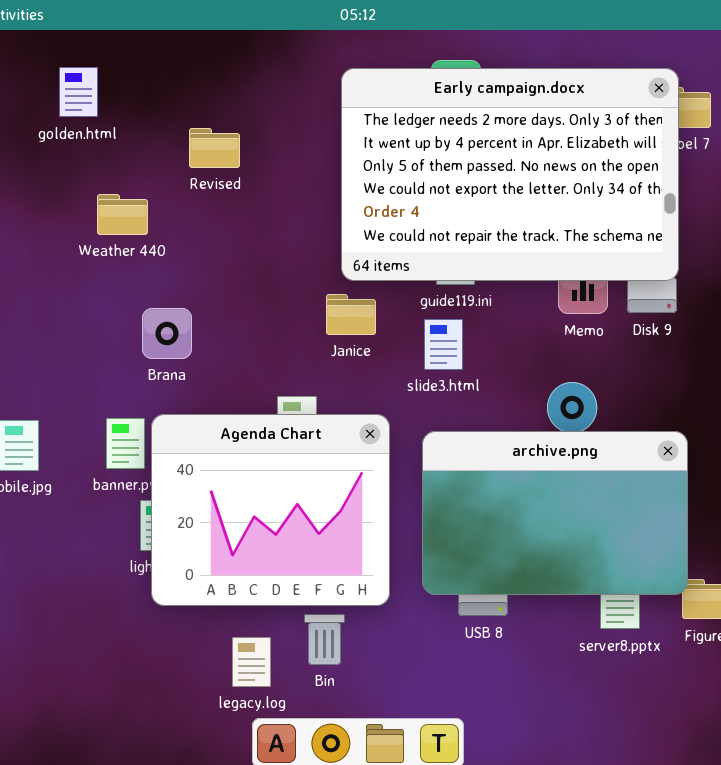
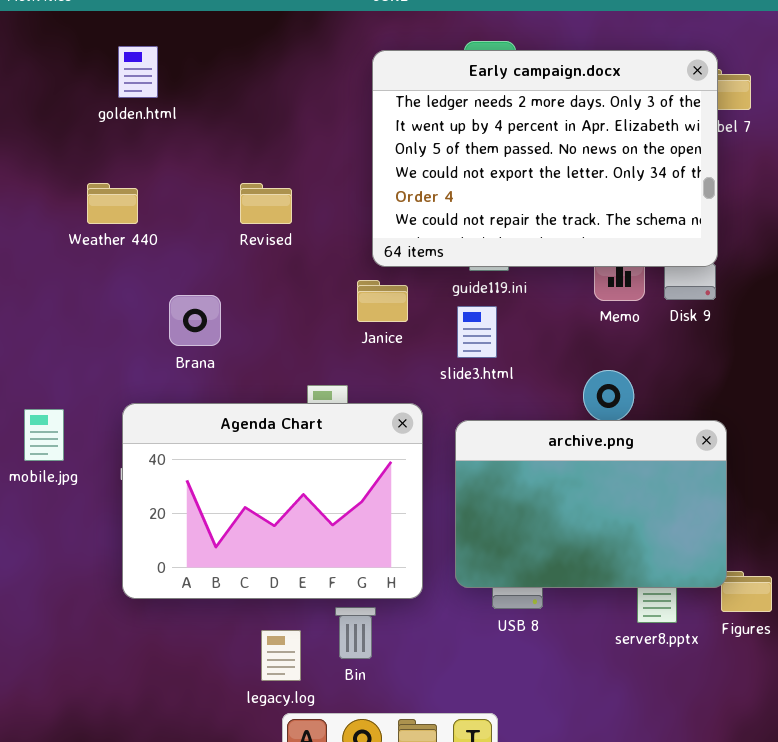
golden.html: [59,67,98,117] -> [118,46,158,98], moved
Revised: [189,128,240,168] -> [240,183,292,224], moved
Weather 440: [97,194,148,235] -> [87,183,138,224], moved
Agenda Chart: [151,414,390,606] -> [122,403,423,599], resized

